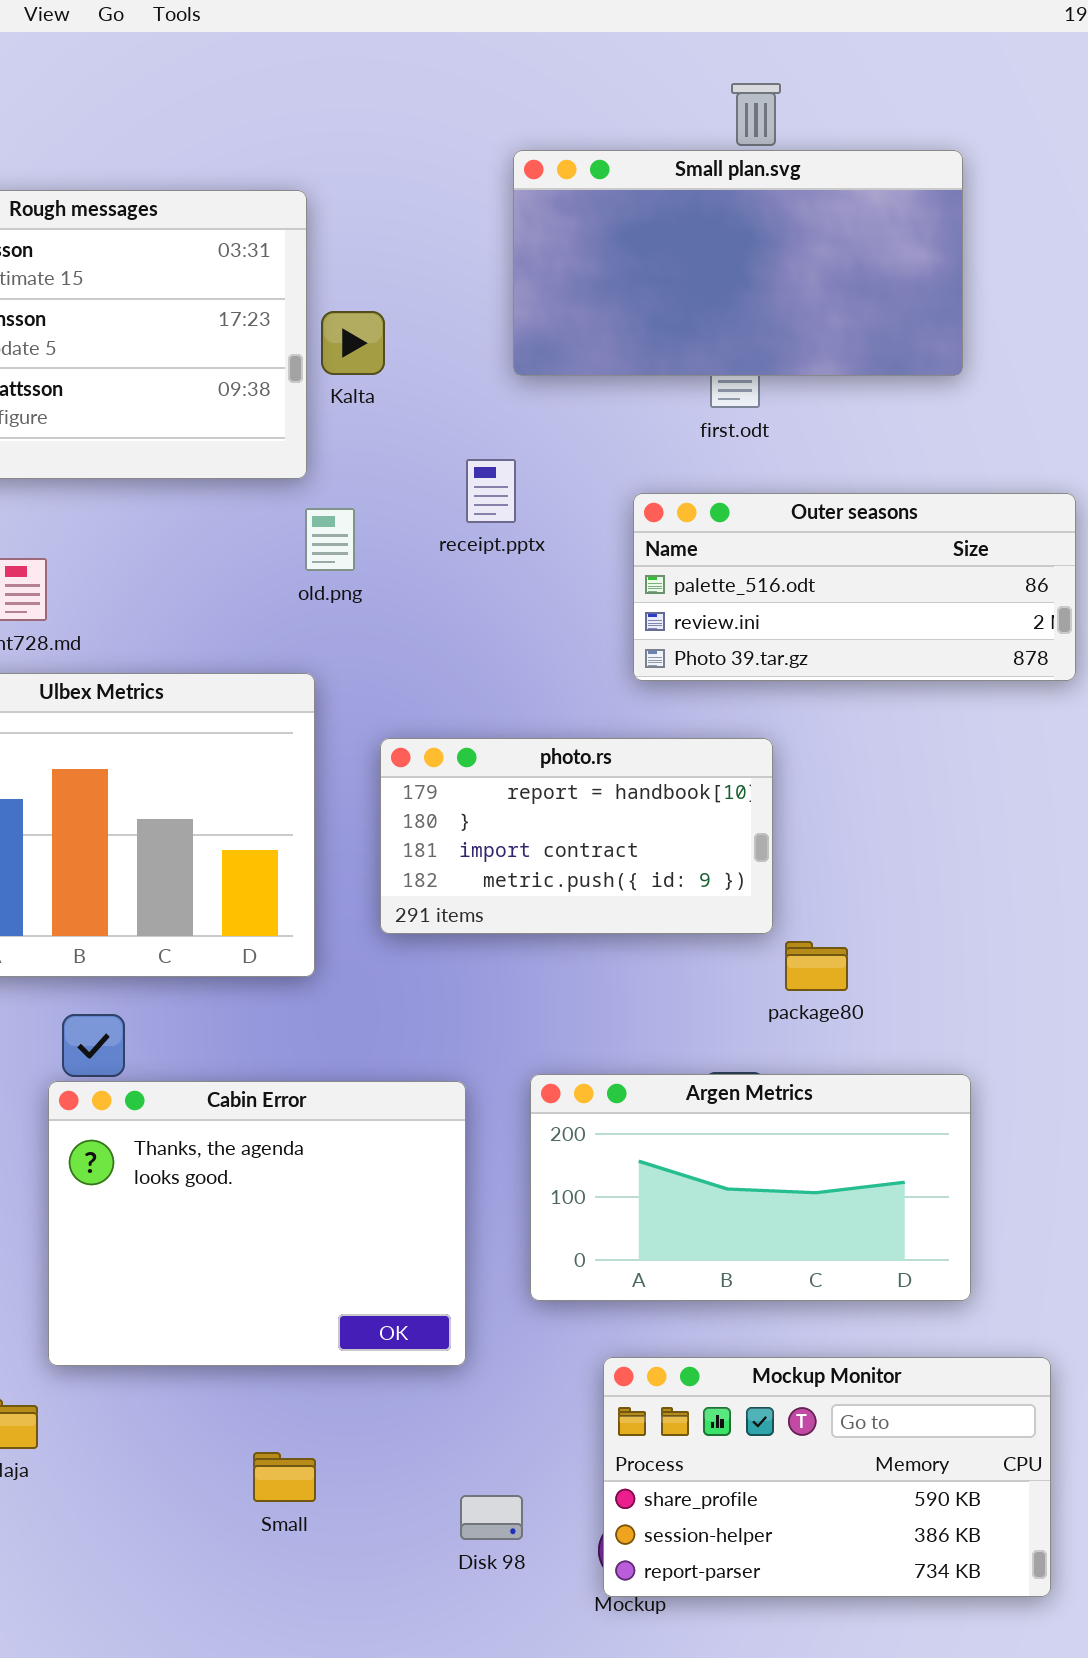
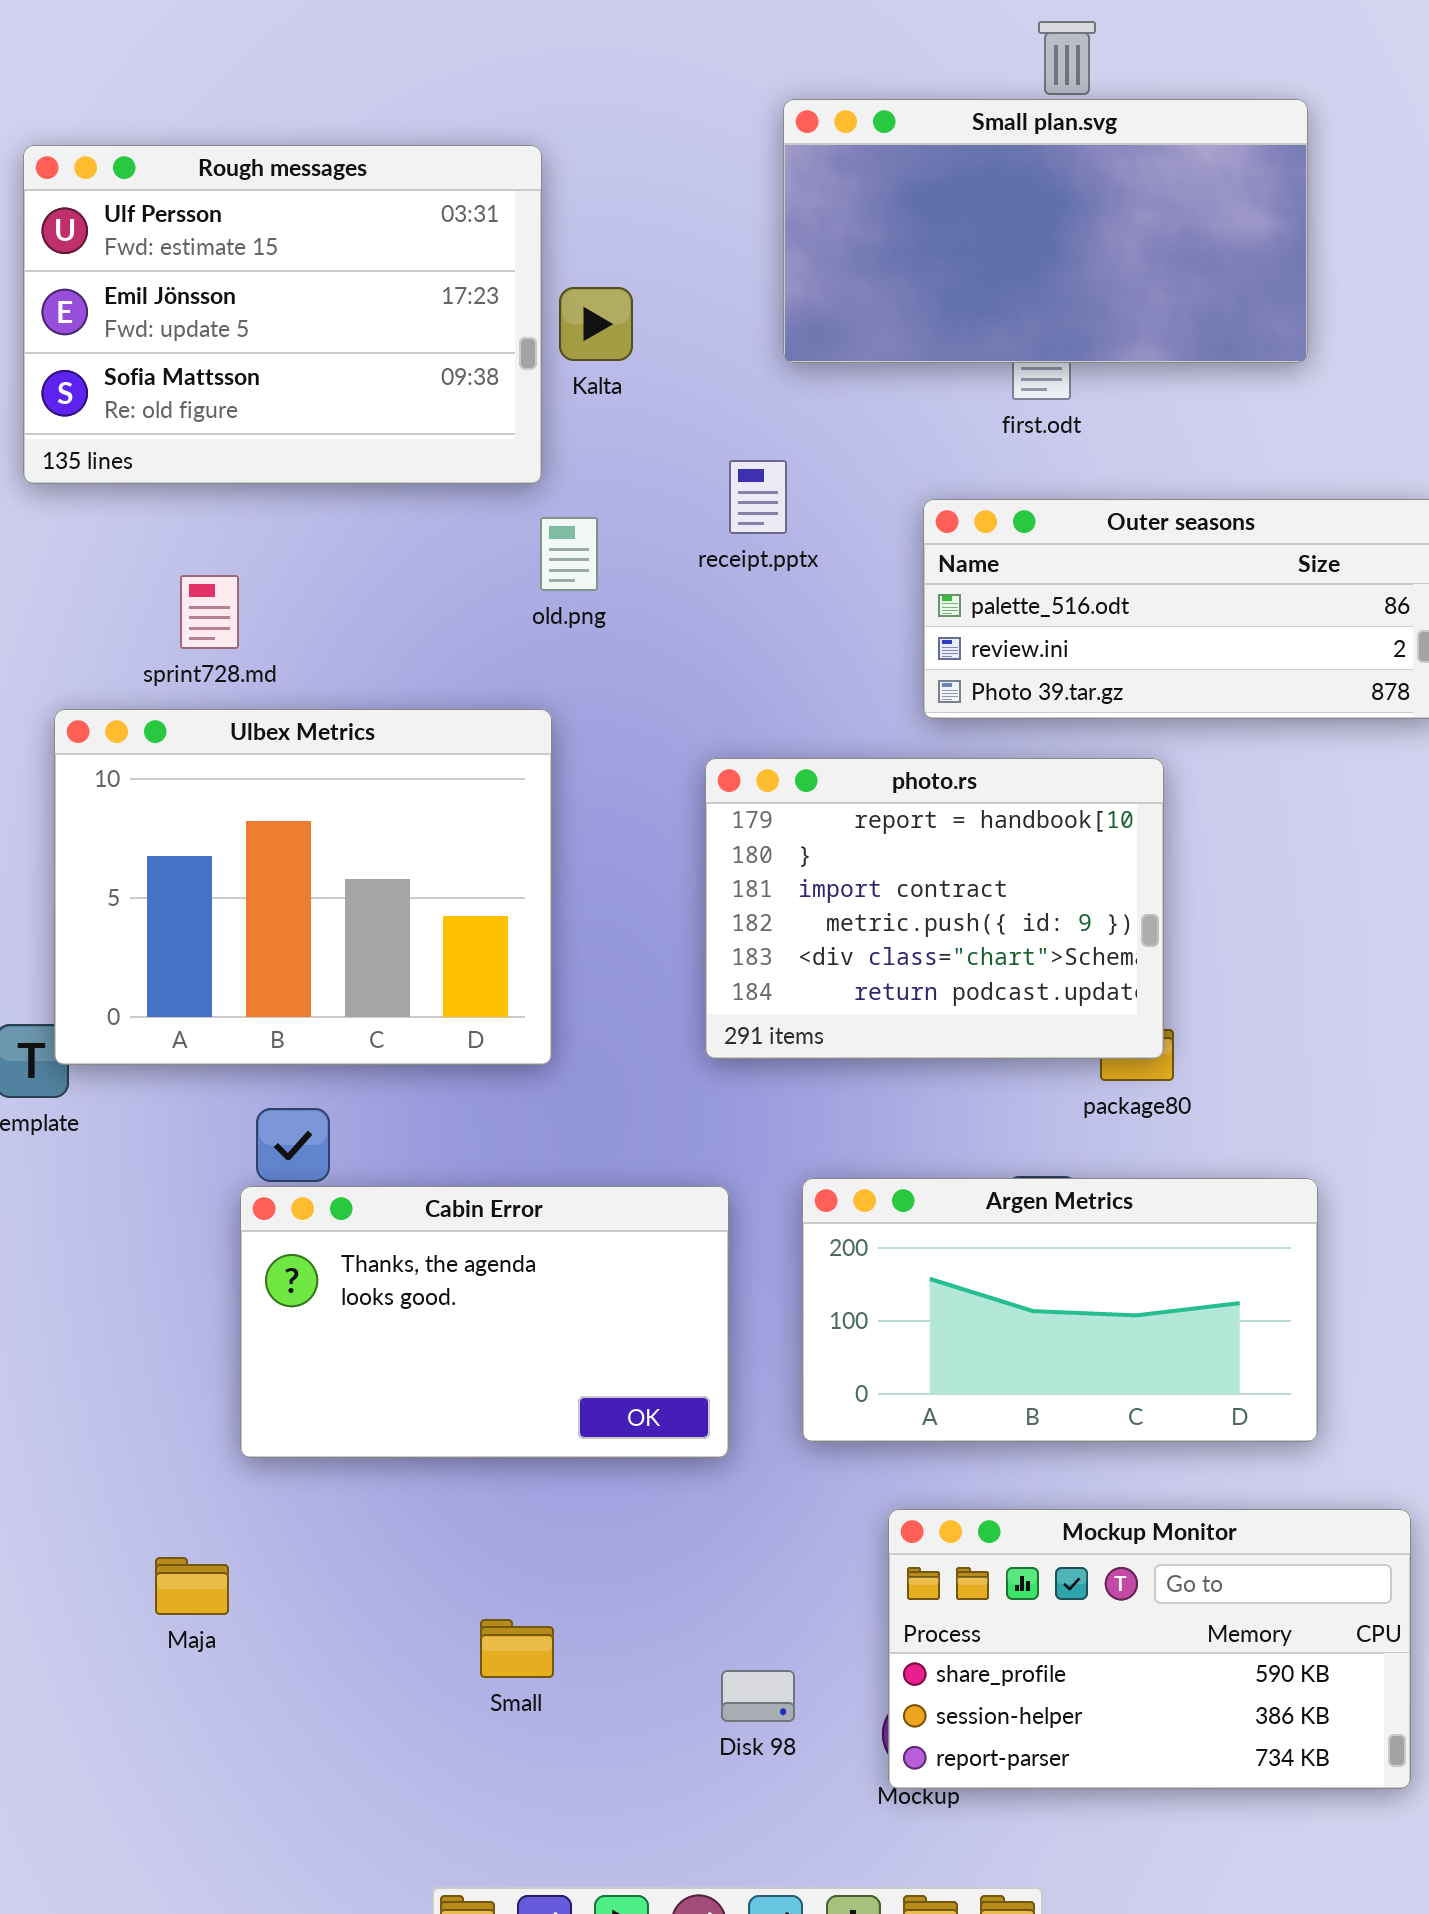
photo.rs: [380,738,773,934] -> [705,758,1164,1059], moved, resized
Cabin Error: [48,1081,466,1366] -> [240,1186,729,1458], resized

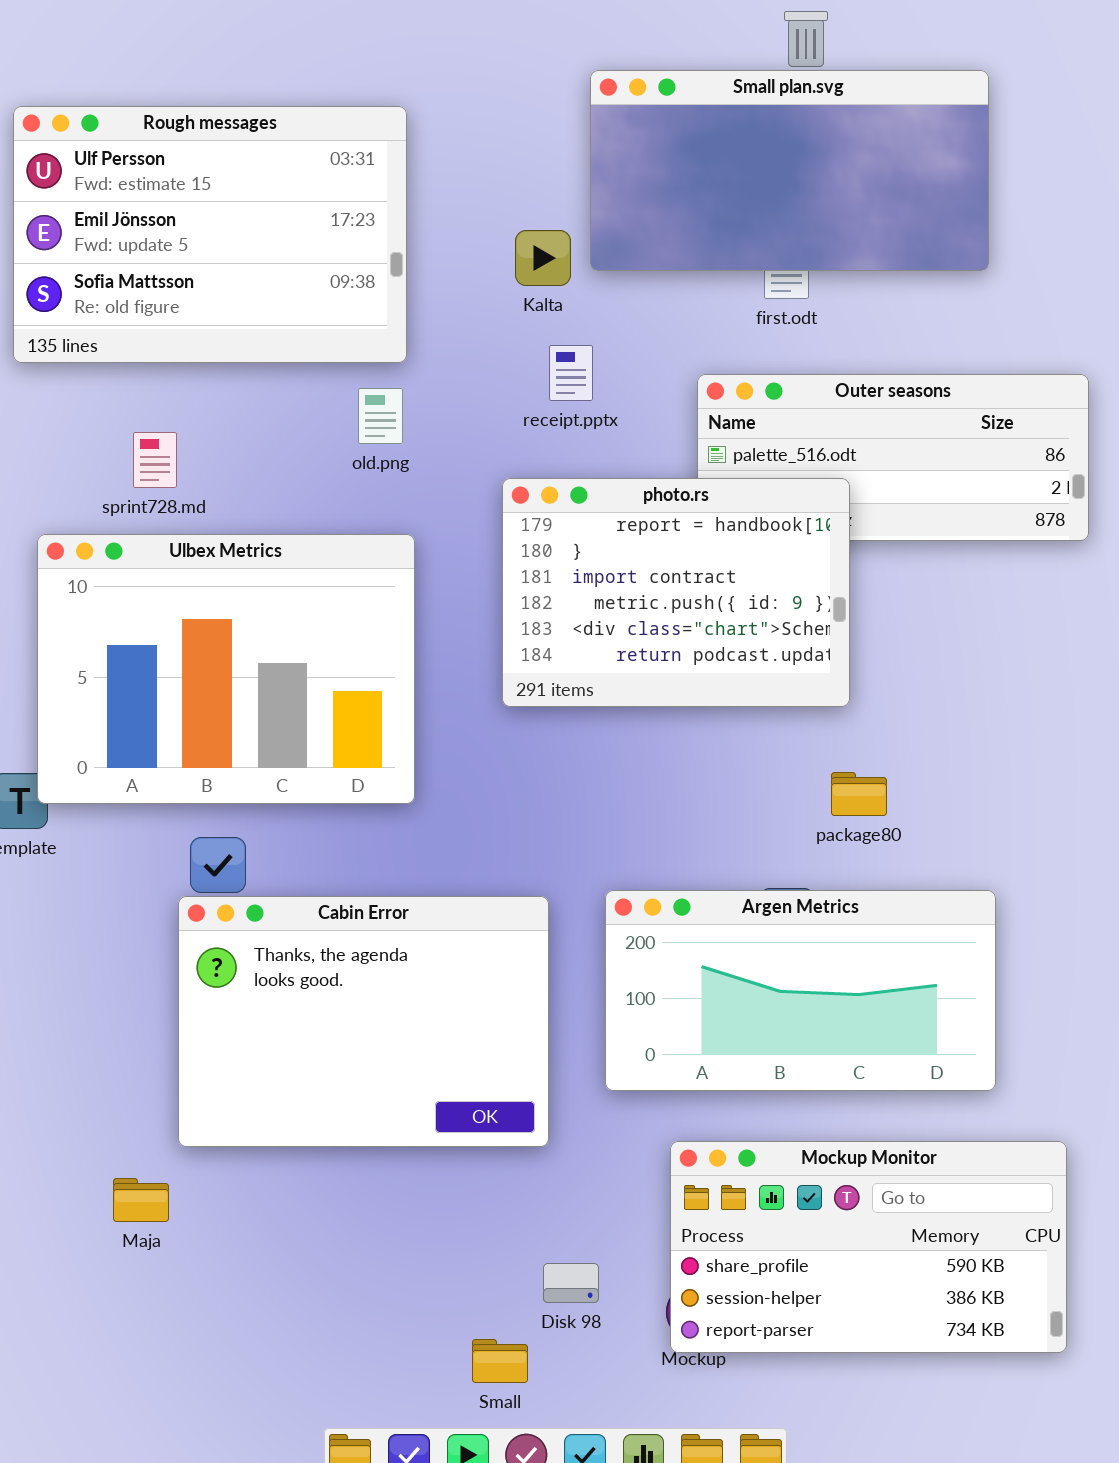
Kalta: [559,287,633,361] -> [515,230,571,286], moved
old.png: [540,517,598,591] -> [358,388,403,444], moved
photo.rs: [705,758,1164,1059] -> [502,478,850,707], moved
Cabin Error: [240,1186,729,1458] -> [178,896,549,1147], resized
Small: [480,1619,554,1678] -> [472,1339,528,1383], moved

